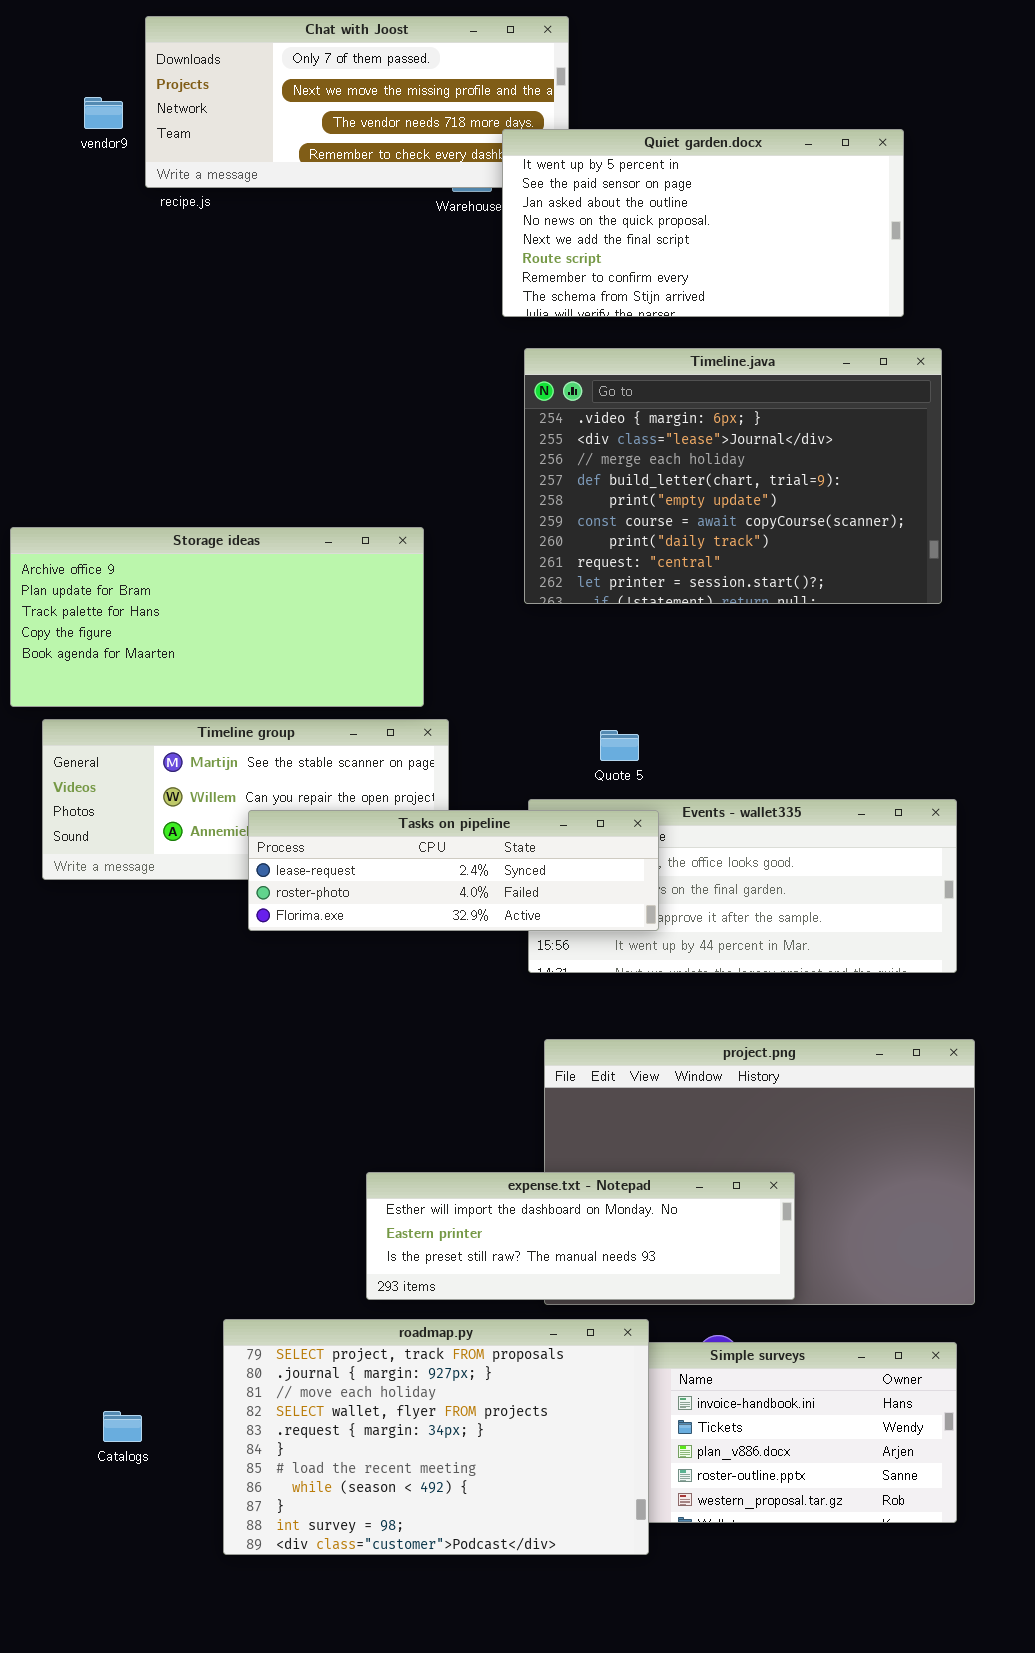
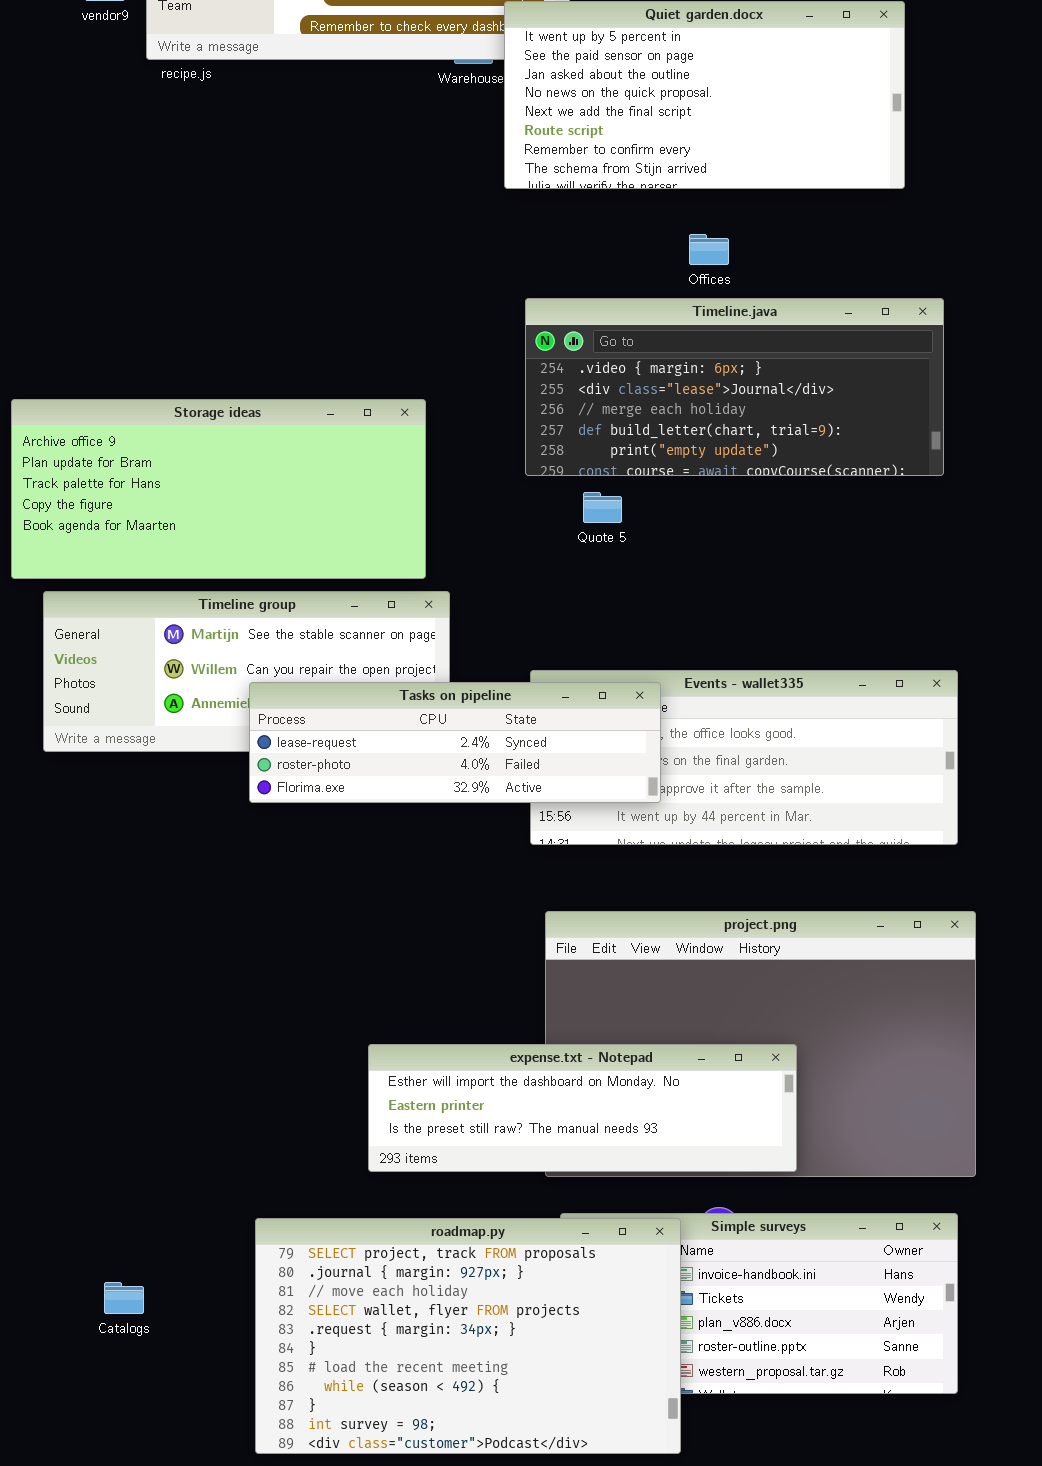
Timeline.java: [524,348,942,604] -> [525,298,944,476], resized
Quote 5: [600,730,639,761] -> [583,492,622,523], moved
roadmap.py: [223,1319,649,1555] -> [255,1218,681,1454], moved

